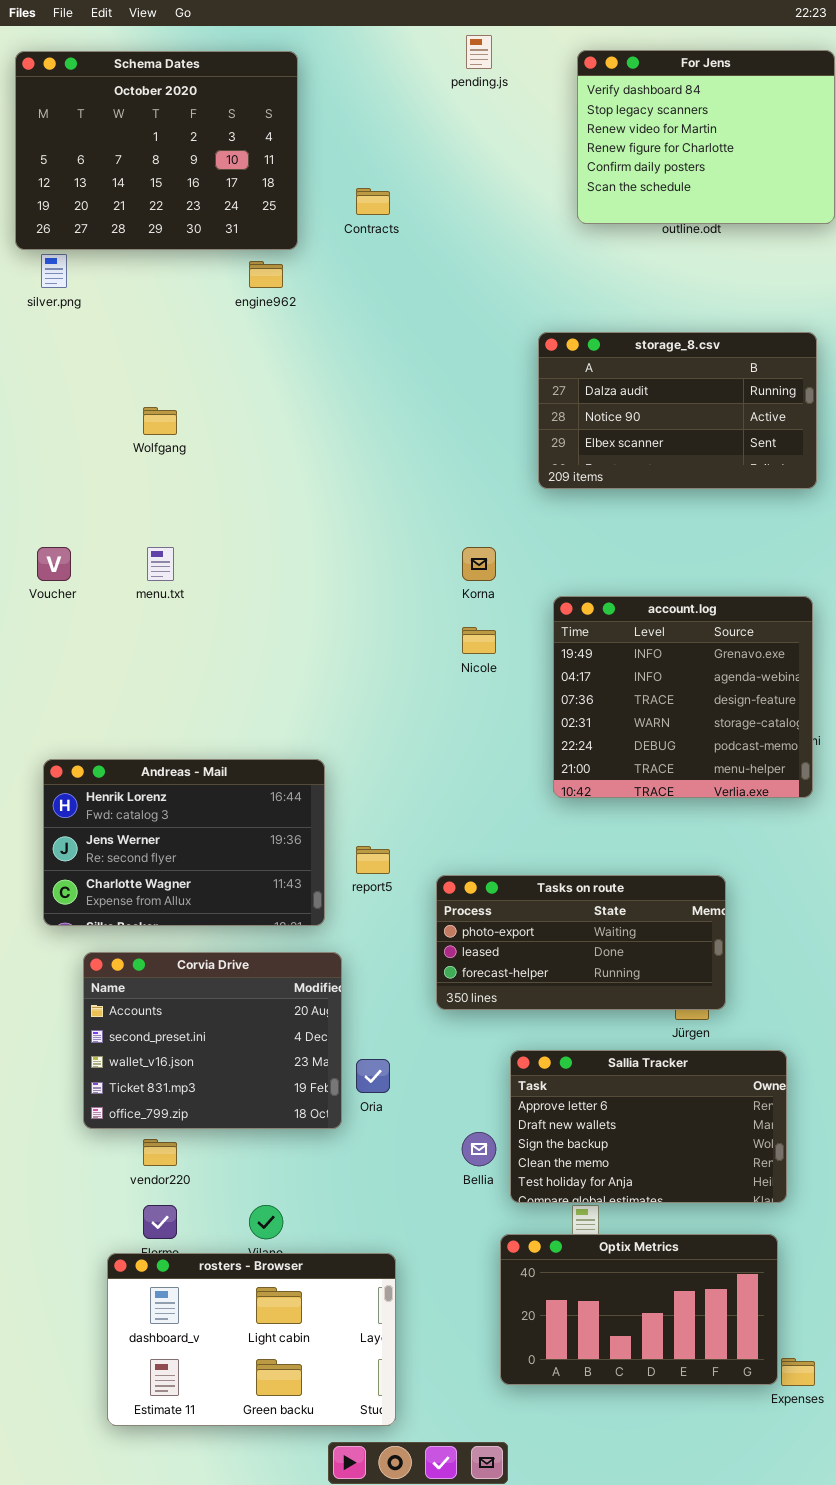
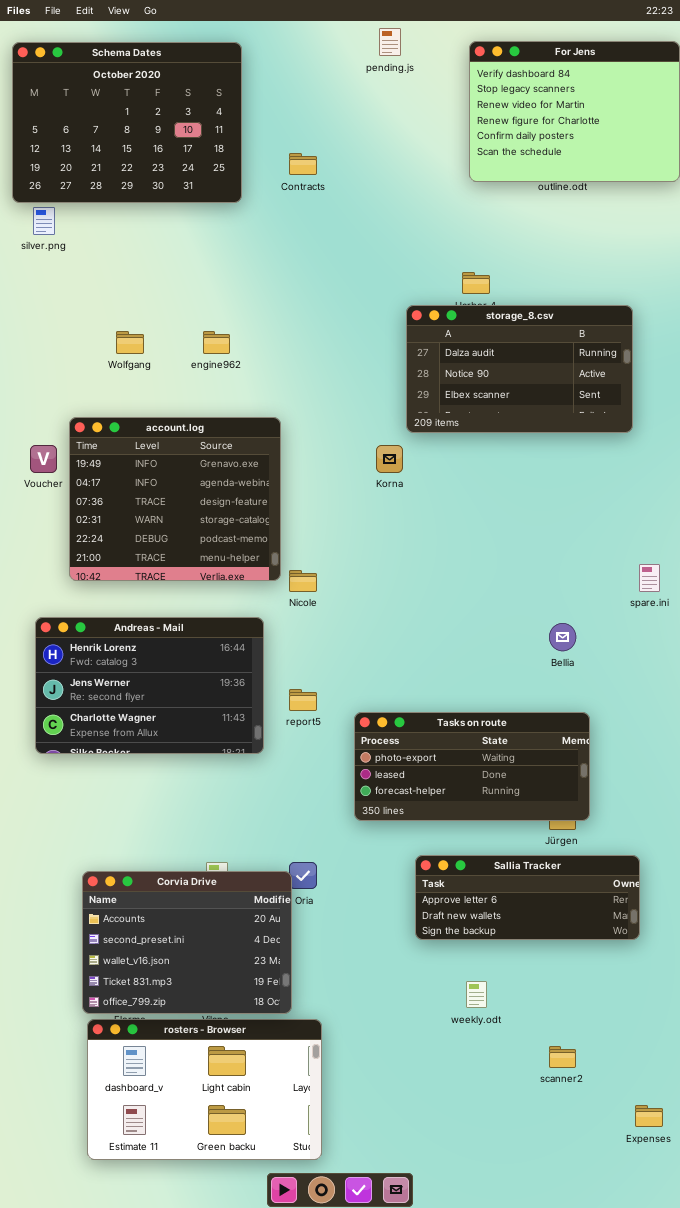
engine962: [249,261,283,288] -> [203,331,230,354], moved
storage_8.csv: [538,332,817,489] -> [406,305,633,433], moved
account.log: [553,596,813,798] -> [69,417,281,581], moved
Nicole: [462,627,496,654] -> [289,570,317,592], moved
Corvia Drive: [83,952,342,1129] -> [82,871,292,1014], moved
Sallia Tracker: [510,1050,787,1203] -> [415,855,640,940], resized
Bellia: [462,1132,496,1166] -> [549,623,576,651], moved
Optix Metrics: [500,1234,778,1385] -> none, closed

